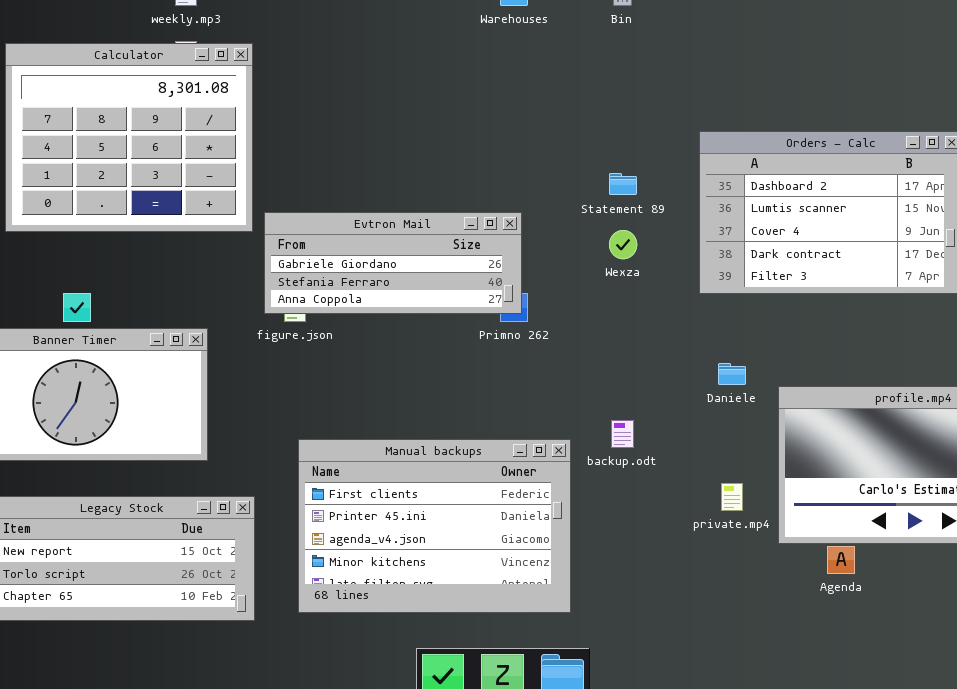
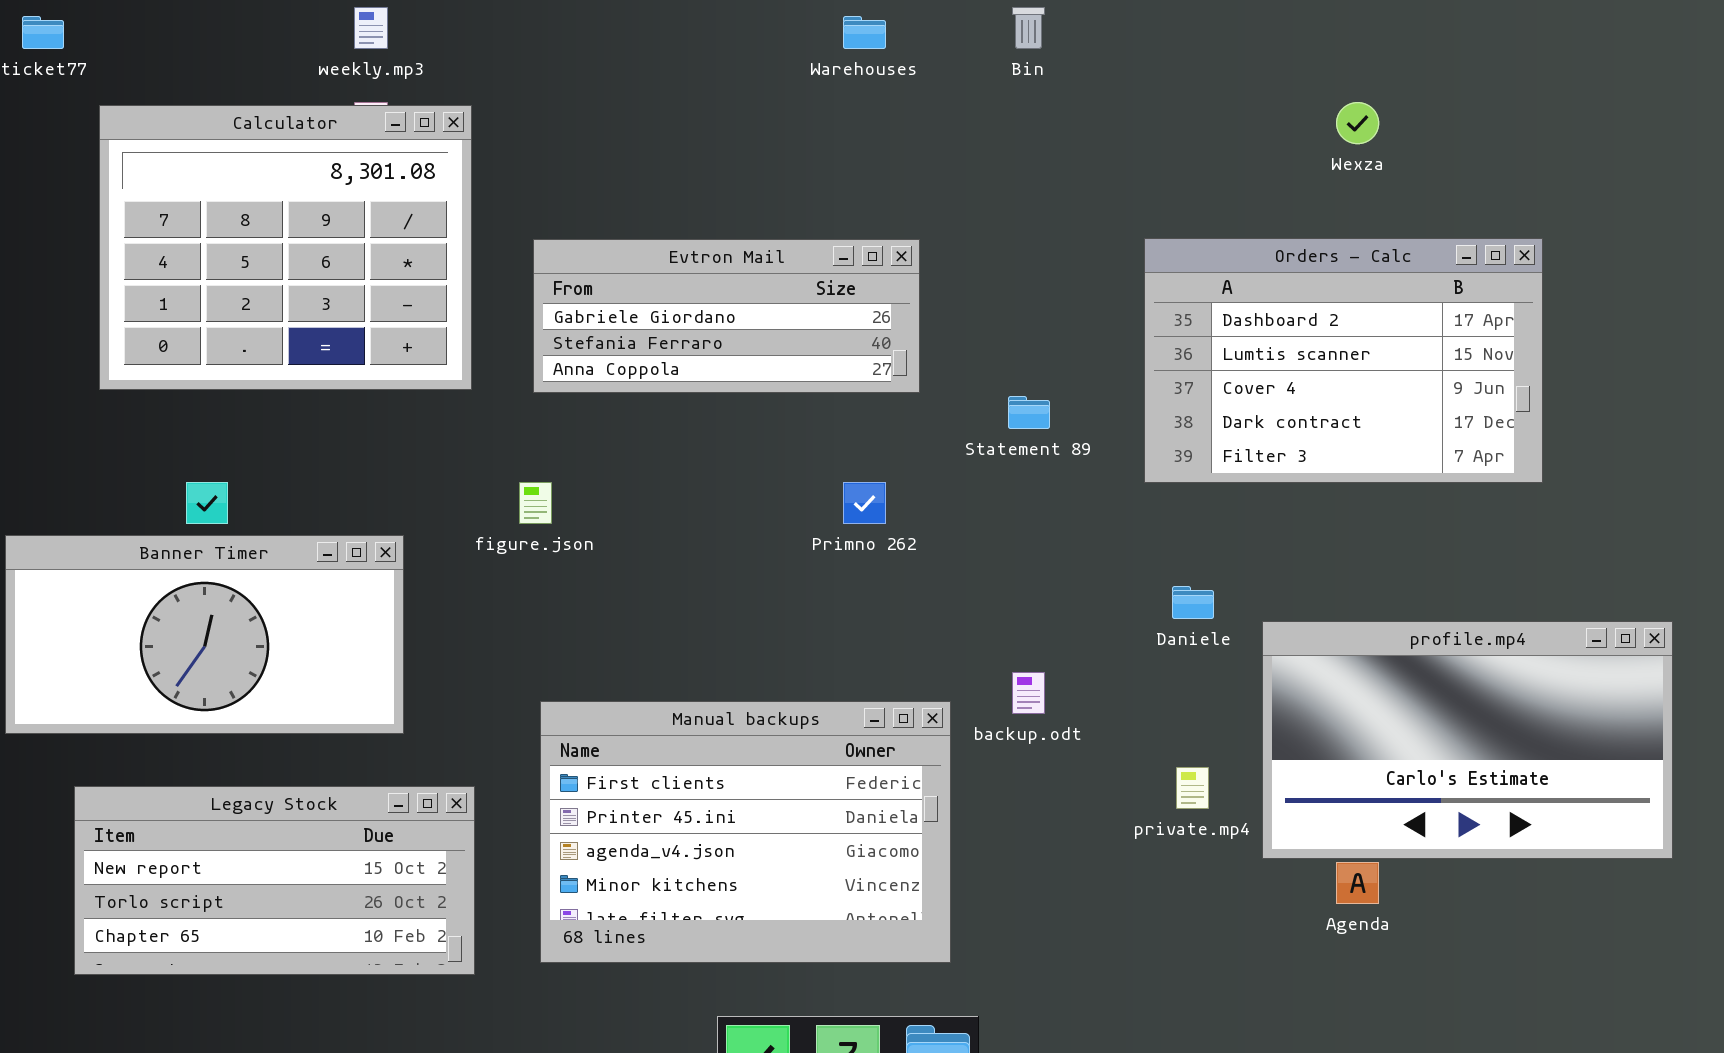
Statement 89: [609,173,637,195] -> [1008,396,1050,429], moved
Evtron Mail: [264,212,522,314] -> [533,239,920,393], moved
Wexza: [609,230,637,259] -> [1336,102,1379,144], moved

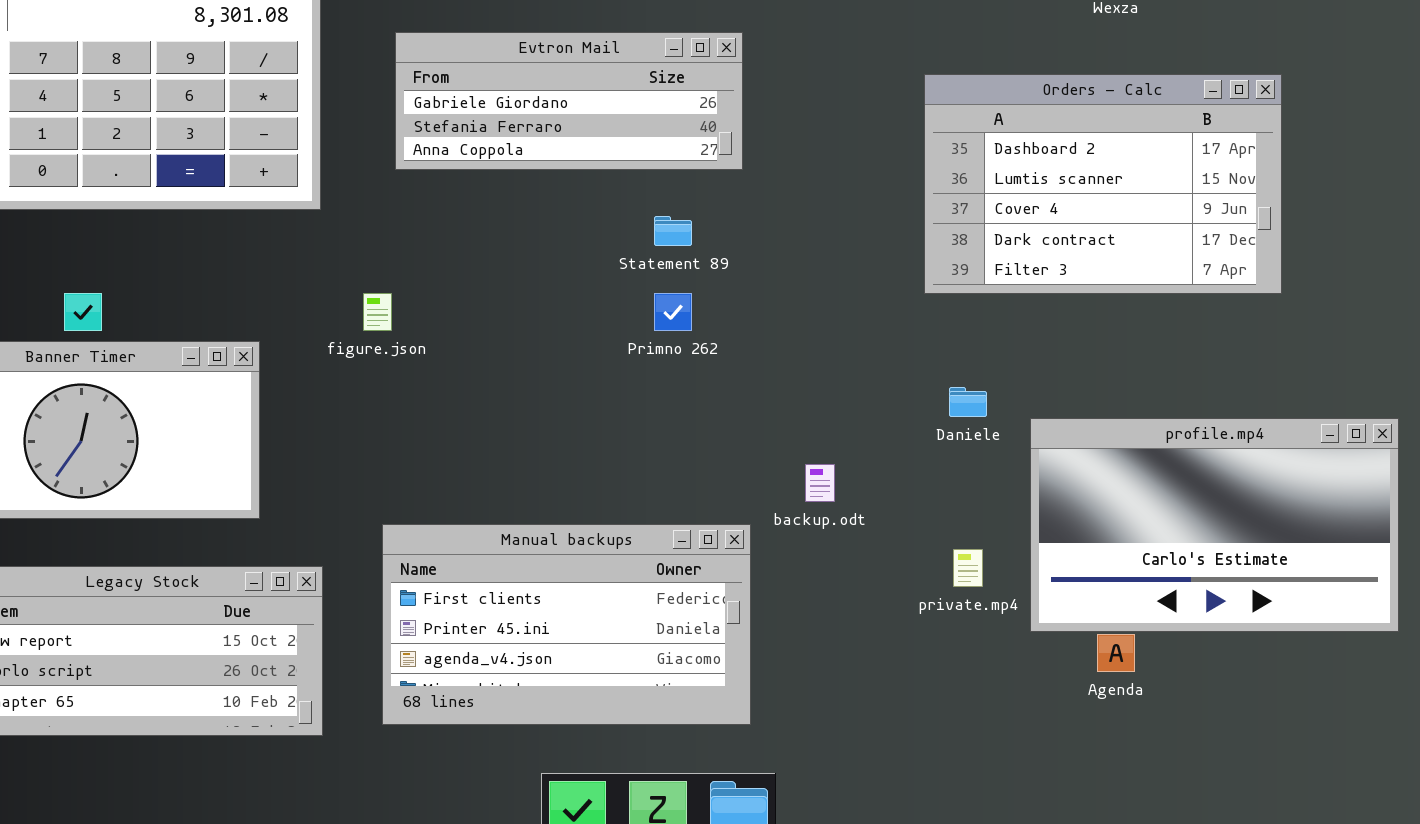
Evtron Mail: [533,239,920,393] -> [395,32,743,170], moved
Statement 89: [1008,396,1050,429] -> [654,216,692,246], moved
Manual backups: [540,701,951,963] -> [382,524,751,725], resized

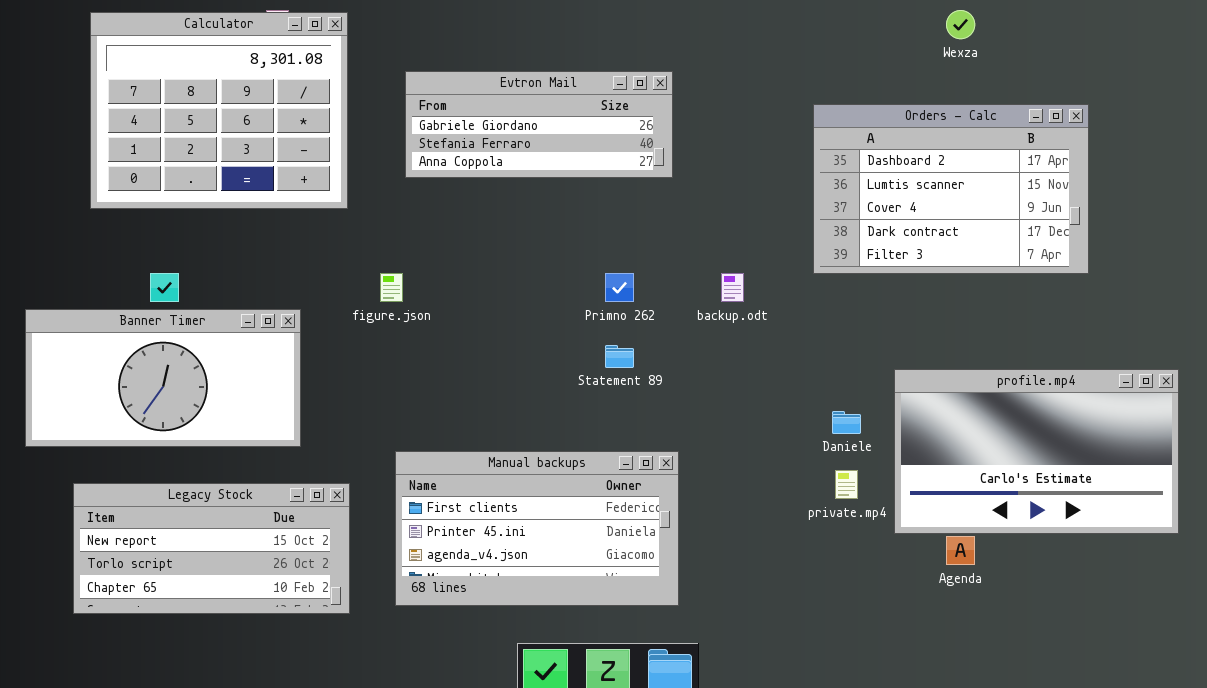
Statement 89: [654,216,692,246] -> [605,345,634,368], moved
Daniele: [949,387,987,417] -> [832,411,861,434], moved
backup.odt: [805,464,835,502] -> [721,273,744,302], moved

